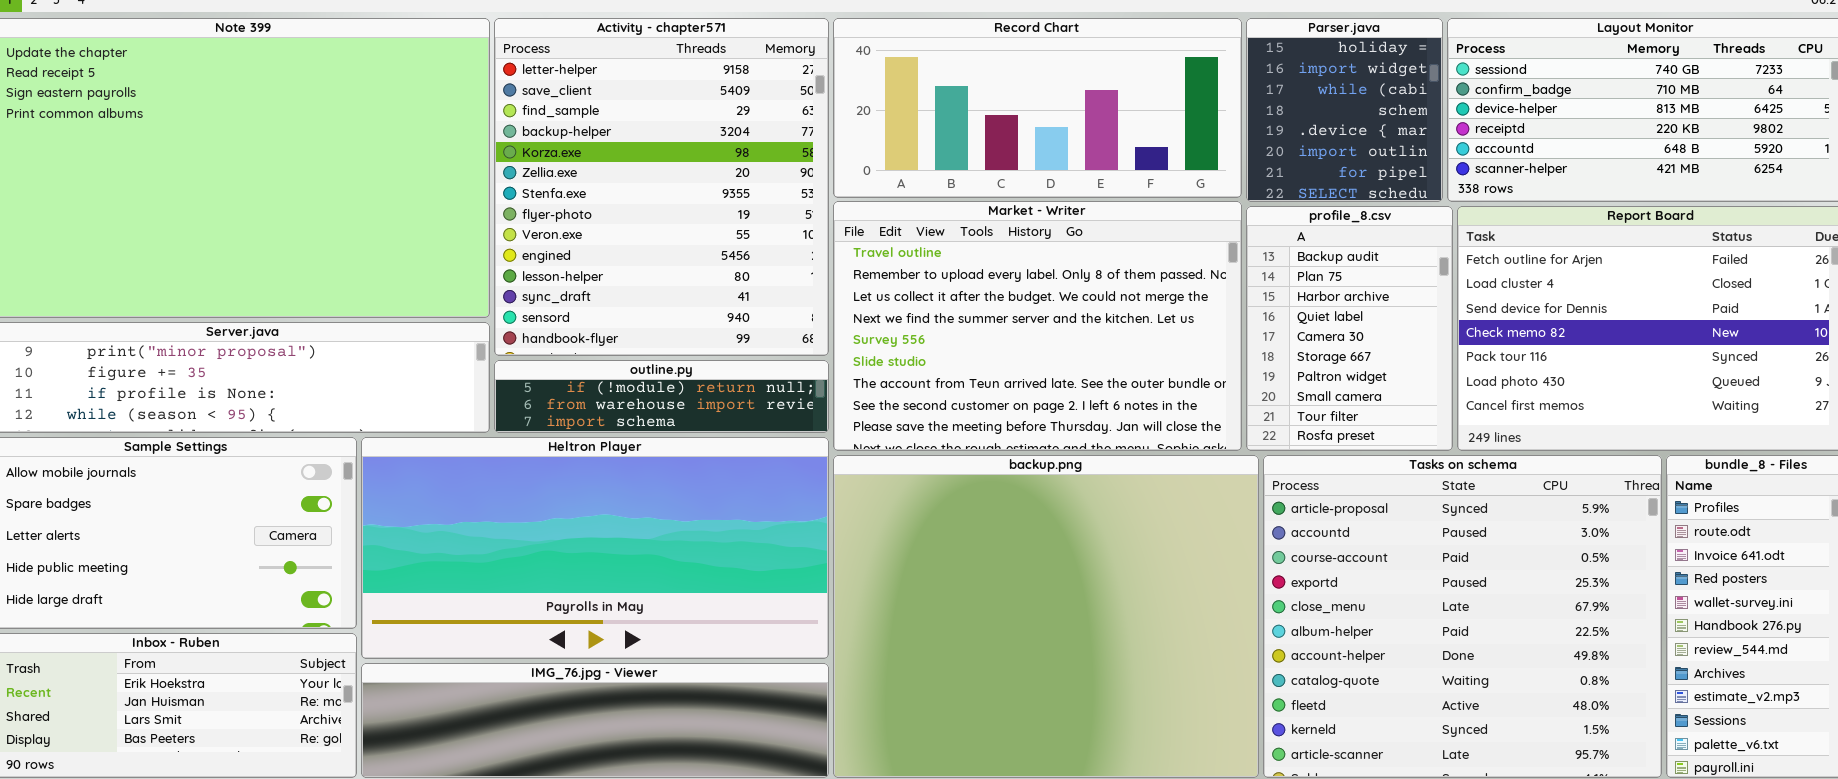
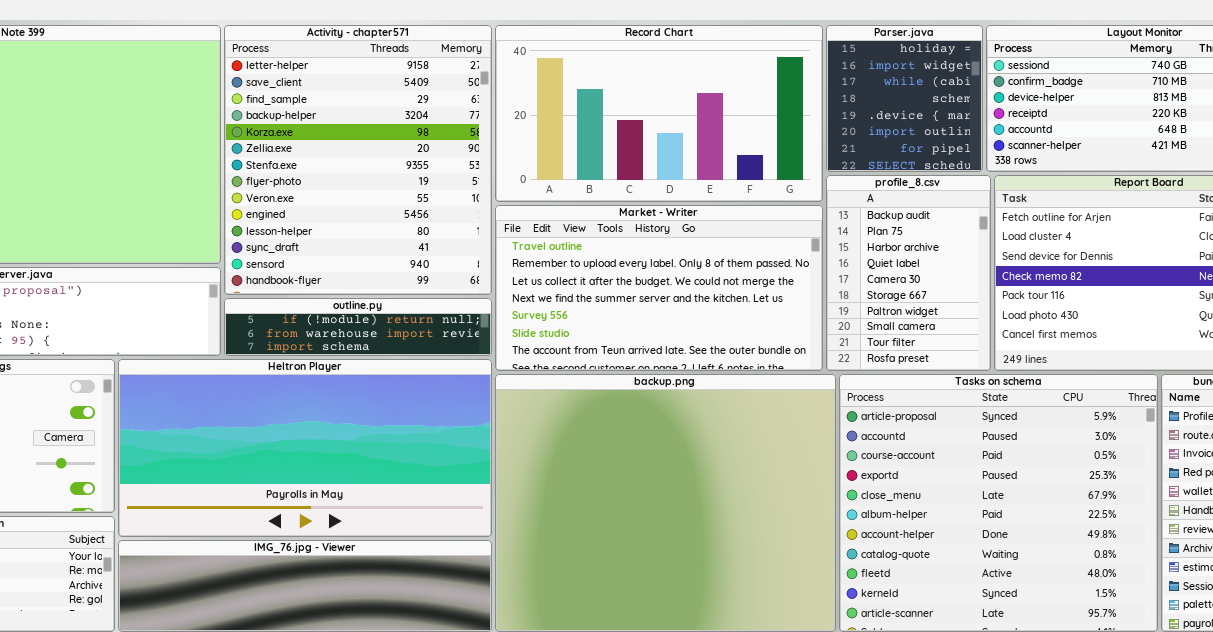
Record Chart: [833,18,1242,198] -> [495,25,823,202], resized
Market - Writer: [833,201,1242,451] -> [495,205,823,371], resized

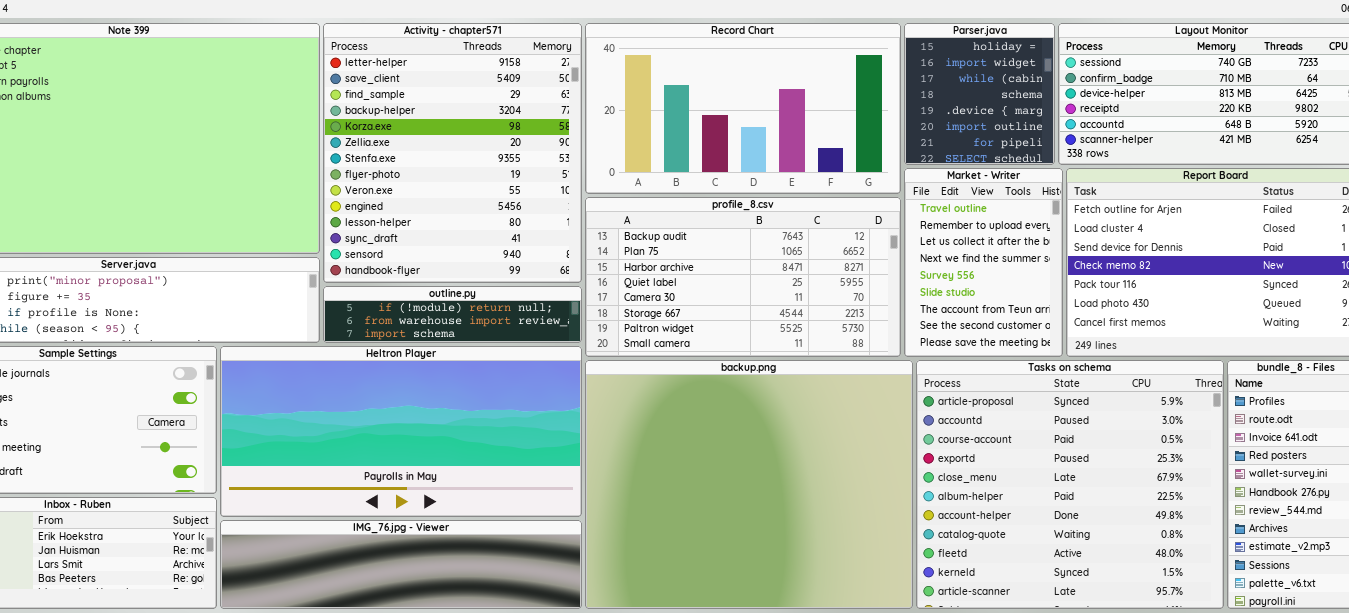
profile_8.csv: [826,175,991,371] -> [585,197,901,357], moved, resized
Market - Writer: [495,205,823,371] -> [904,168,1063,357], moved, resized

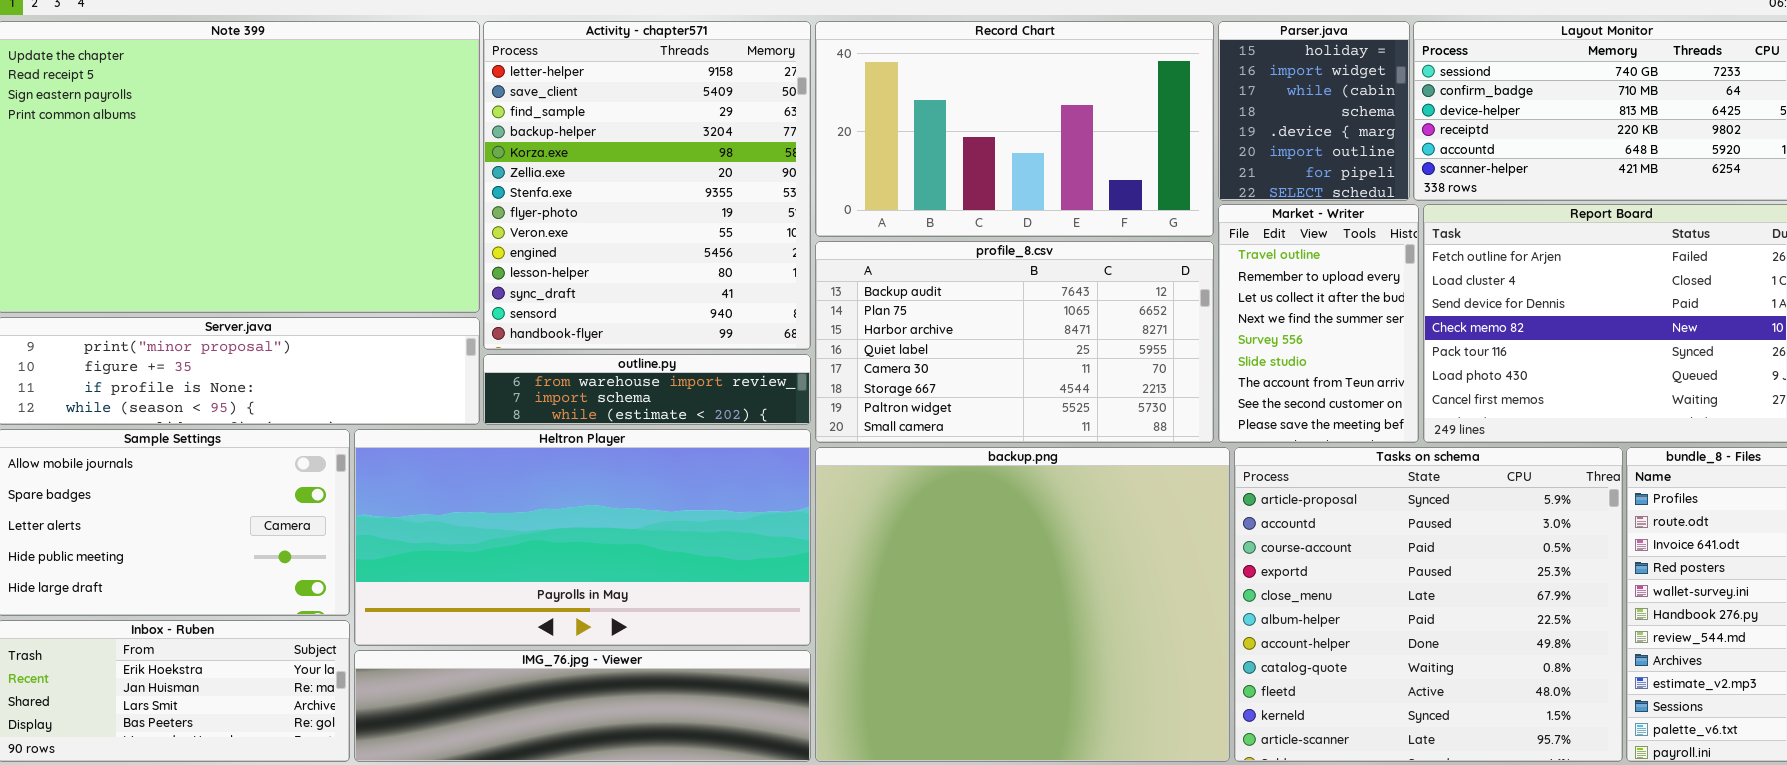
outline.py: [323,286,582,343] -> [483,354,811,425], scrolled down 1 row

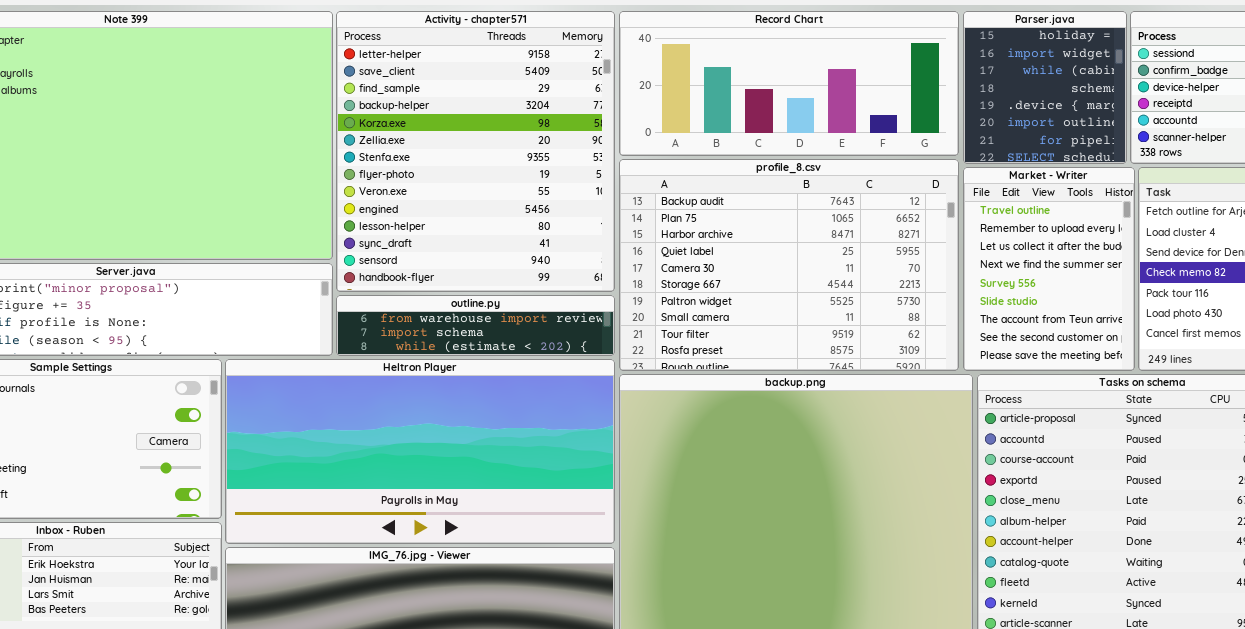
Record Chart: [815,21,1214,237] -> [619,11,959,156], resized
profile_8.csv: [815,241,1214,443] -> [619,159,959,371], resized

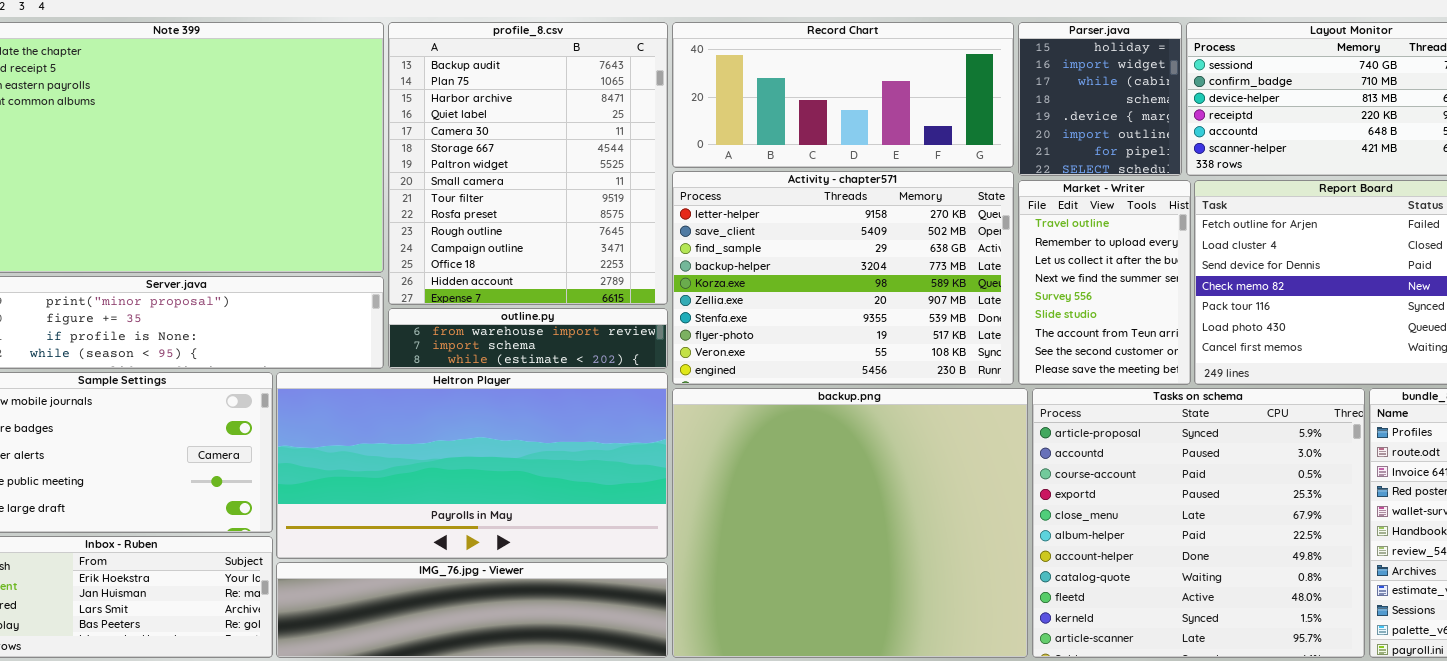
Activity - chapter571: [336,11,615,292] -> [672,171,1014,385], moved, resized
profile_8.csv: [619,159,959,371] -> [388,22,668,305], moved, resized

